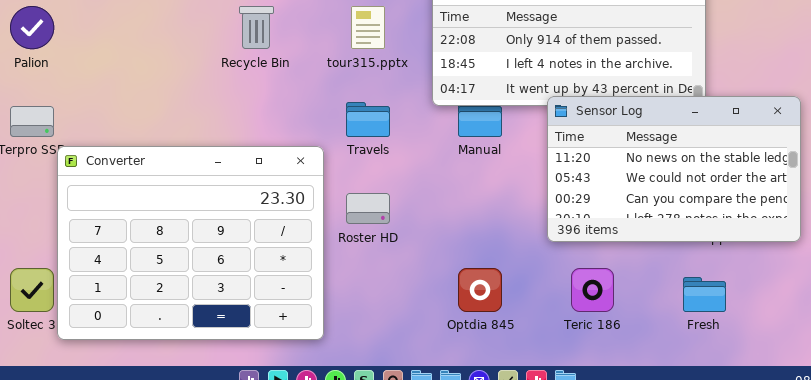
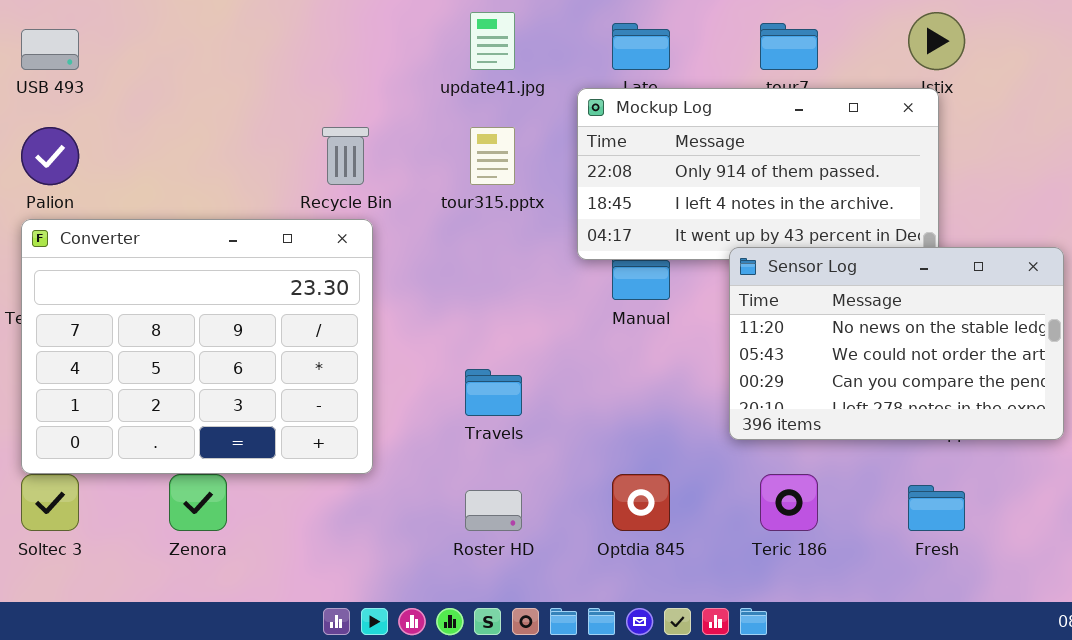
Travels: [346,102,390,137] -> [465,369,522,416], moved
Converter: [57,146,324,340] -> [21,219,373,474], moved
Roster HD: [346,193,390,224] -> [465,490,522,531], moved

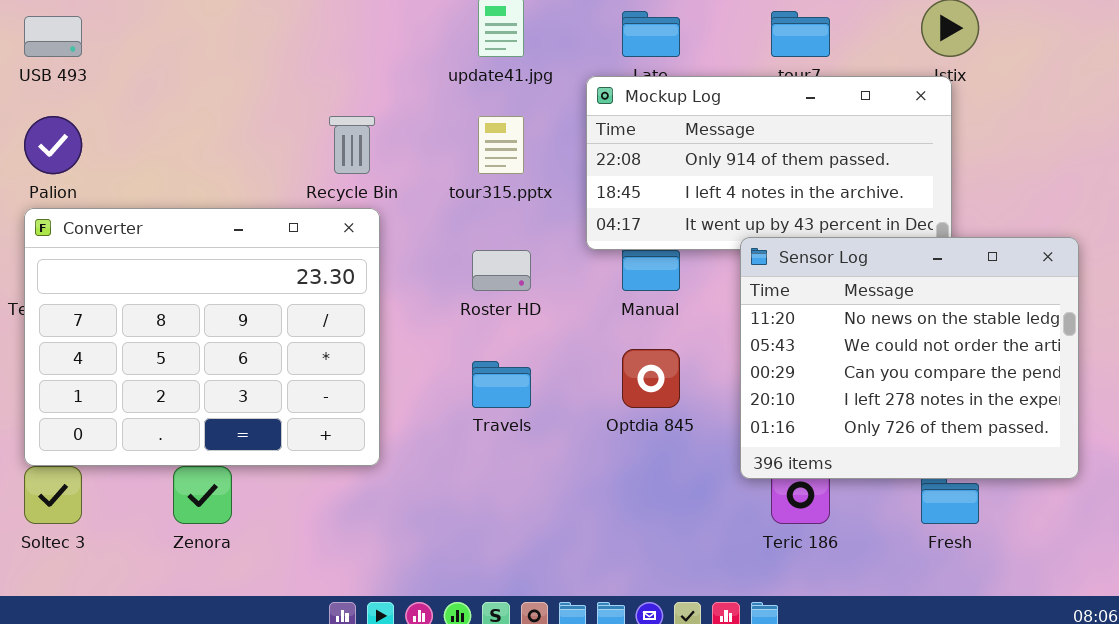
Sensor Log: [729,247,1064,440] -> [740,237,1079,479], resized
Optdia 845: [612,474,670,531] -> [622,349,680,408], moved
Roster HD: [465,490,522,531] -> [472,250,531,291], moved

